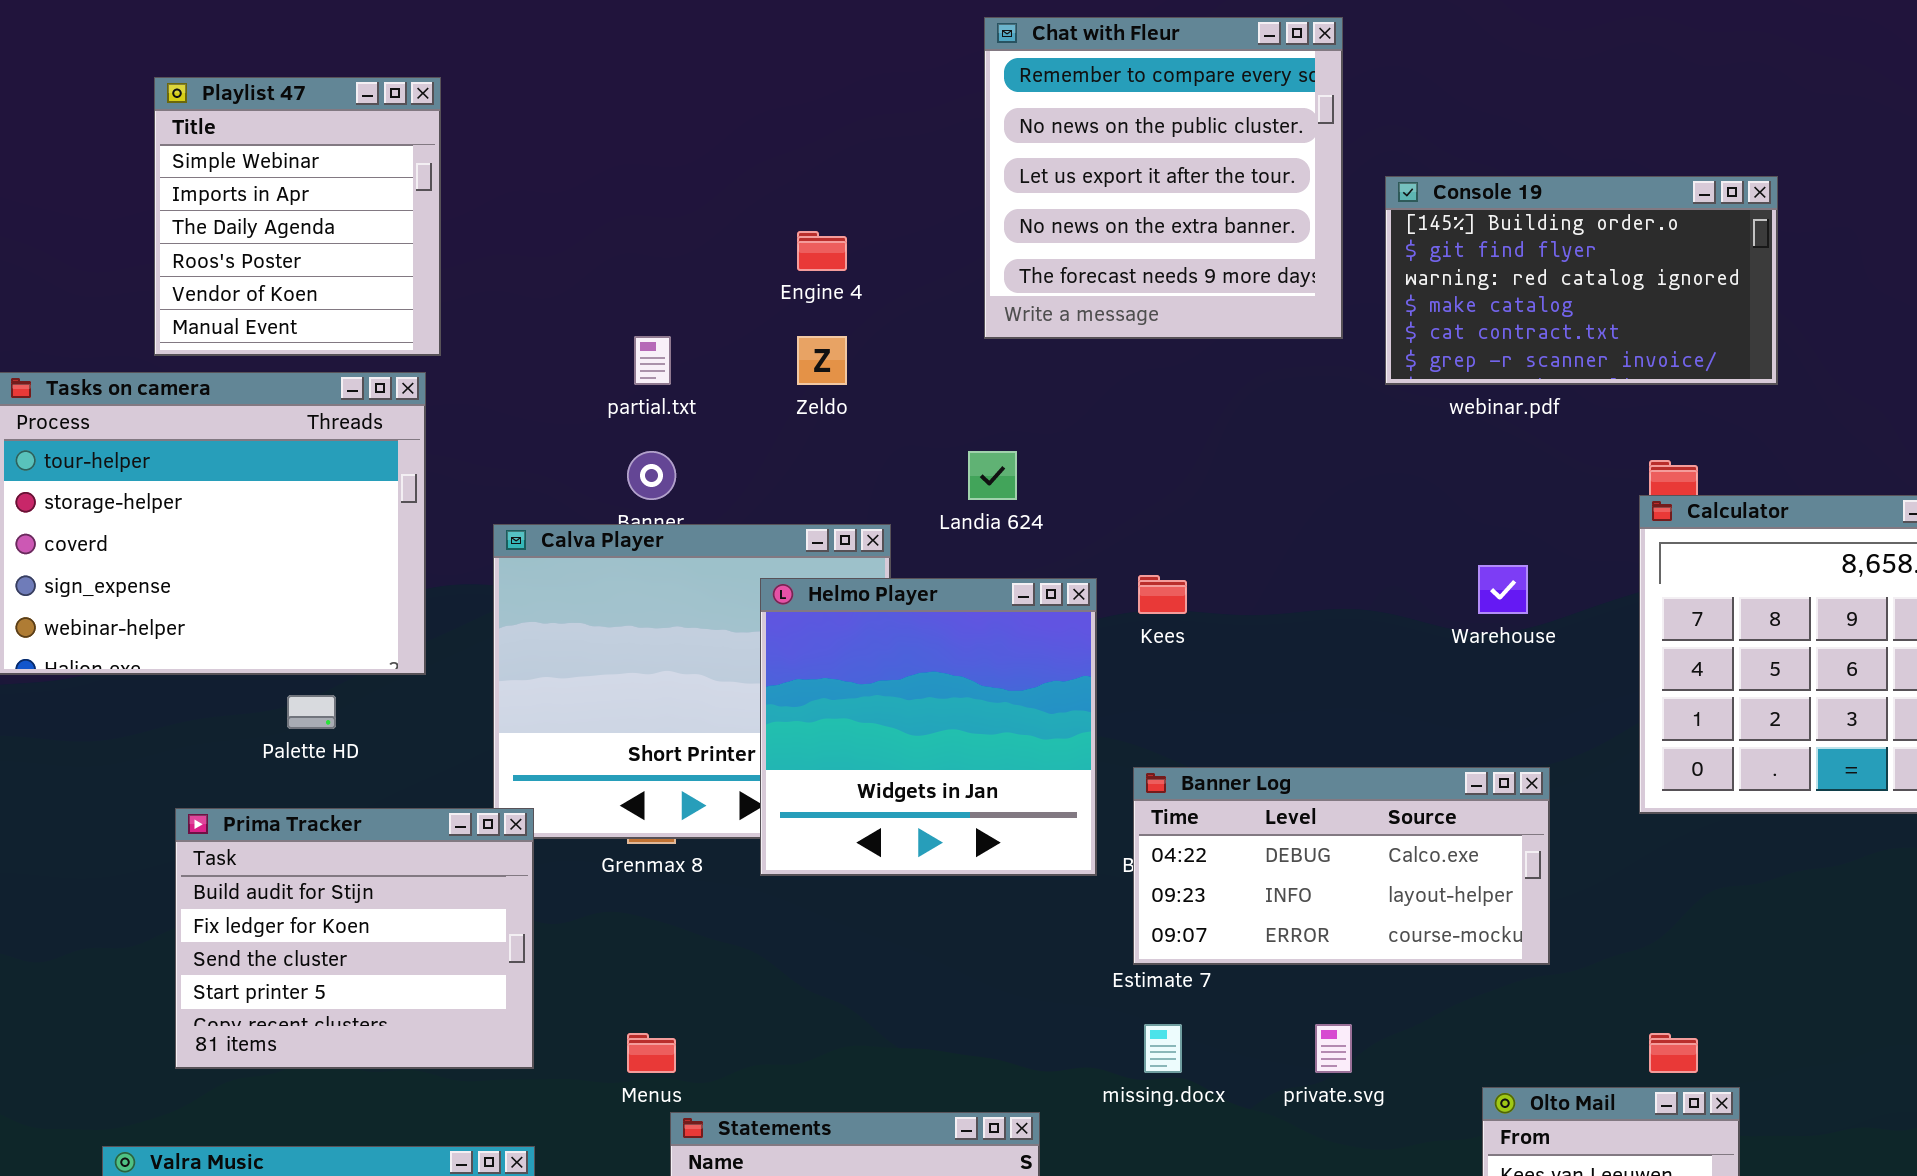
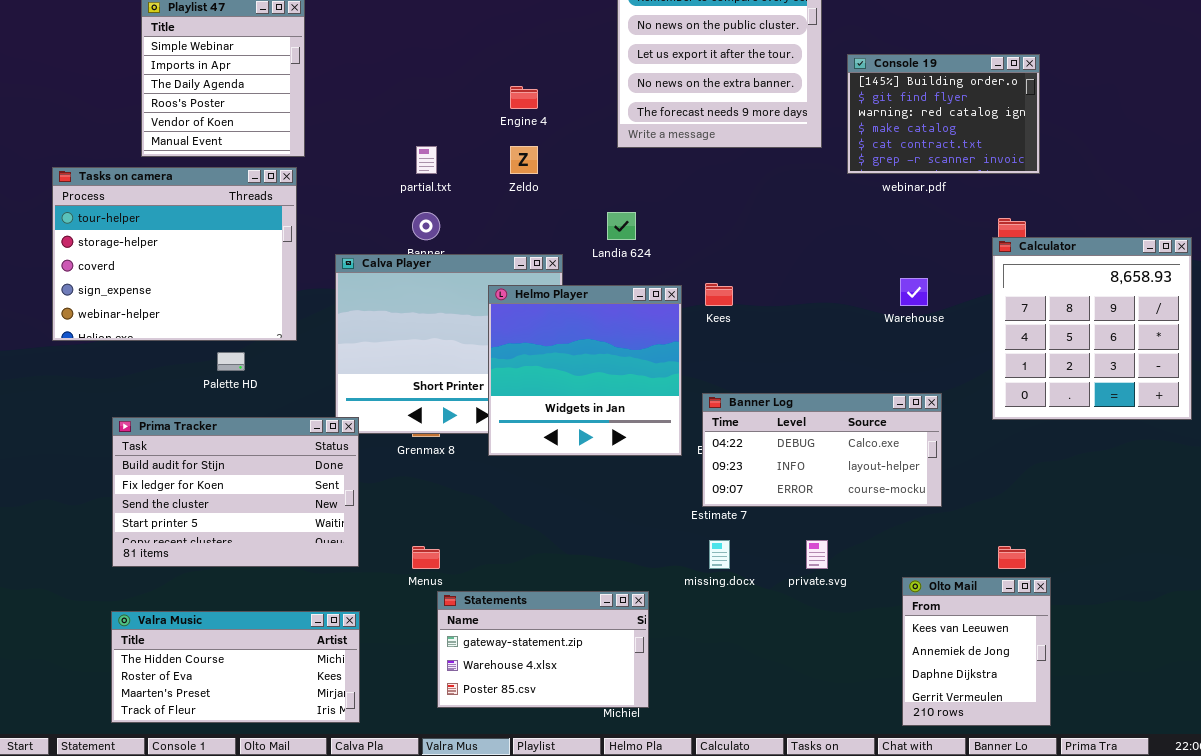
Console 19: [1385,176,1778,385] -> [847,54,1040,174], resized
Prima Tracker: [175,808,534,1069] -> [112,417,359,567], resized

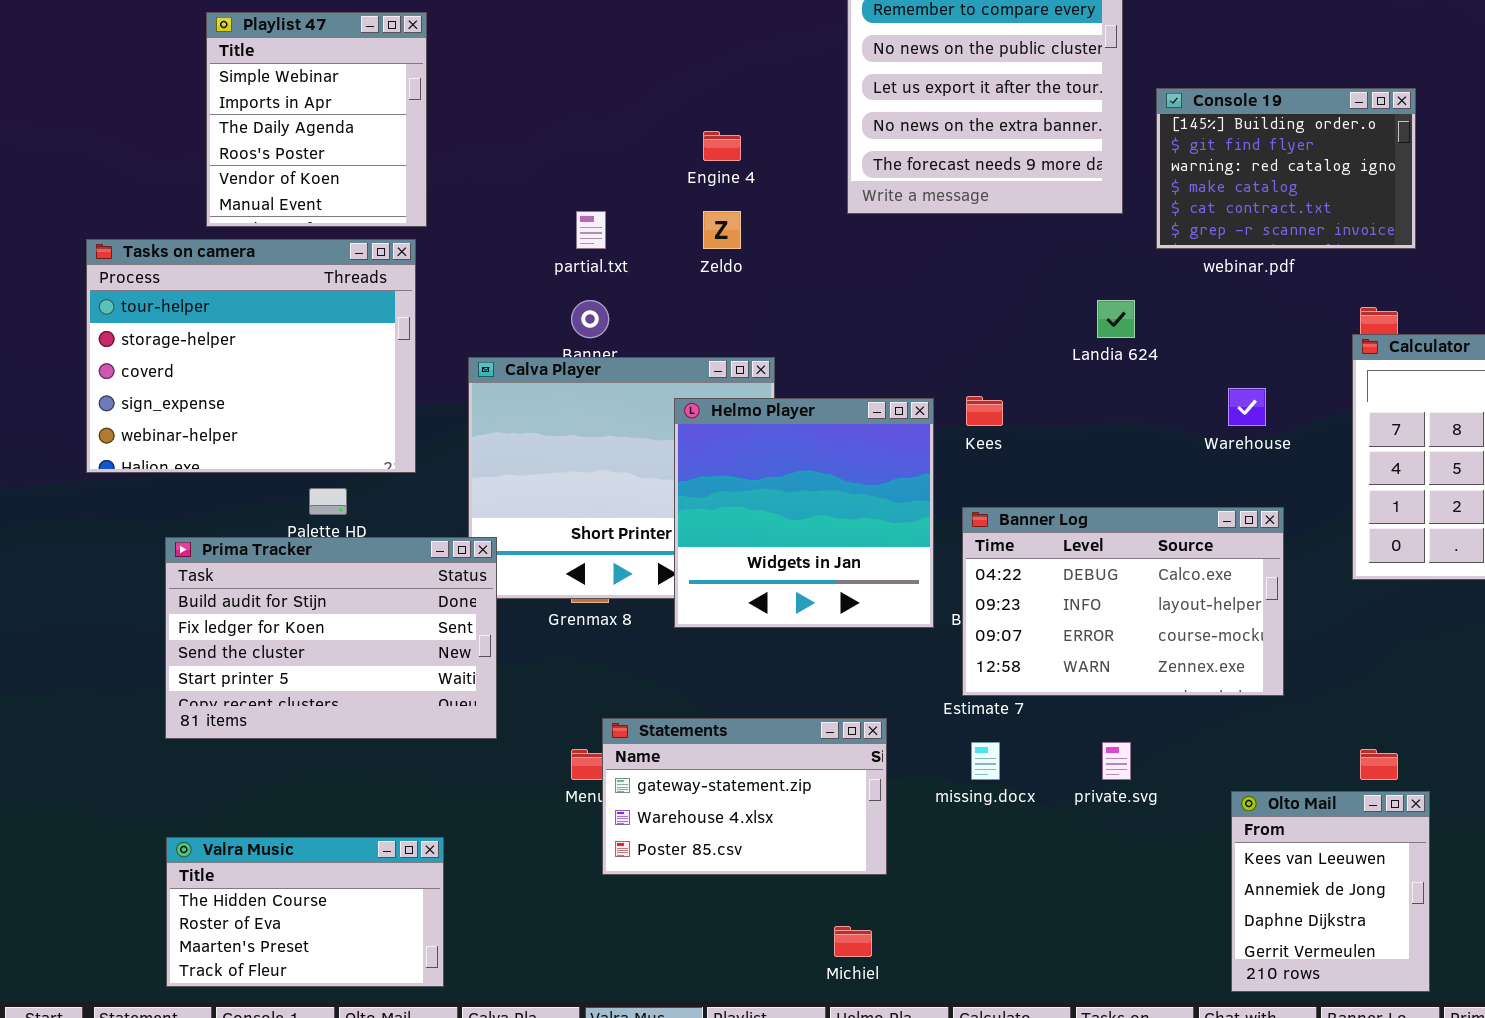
Landia 624: [607,212,636,240] -> [1097,300,1135,338], moved
Banner Log: [702,393,942,507] -> [962,507,1284,696], resized
Prima Tracker: [112,417,359,567] -> [165,537,497,739], moved
Statements: [437,591,649,708] -> [602,718,887,875], moved
Valra Music: [111,611,360,723] -> [166,837,444,987], resized

